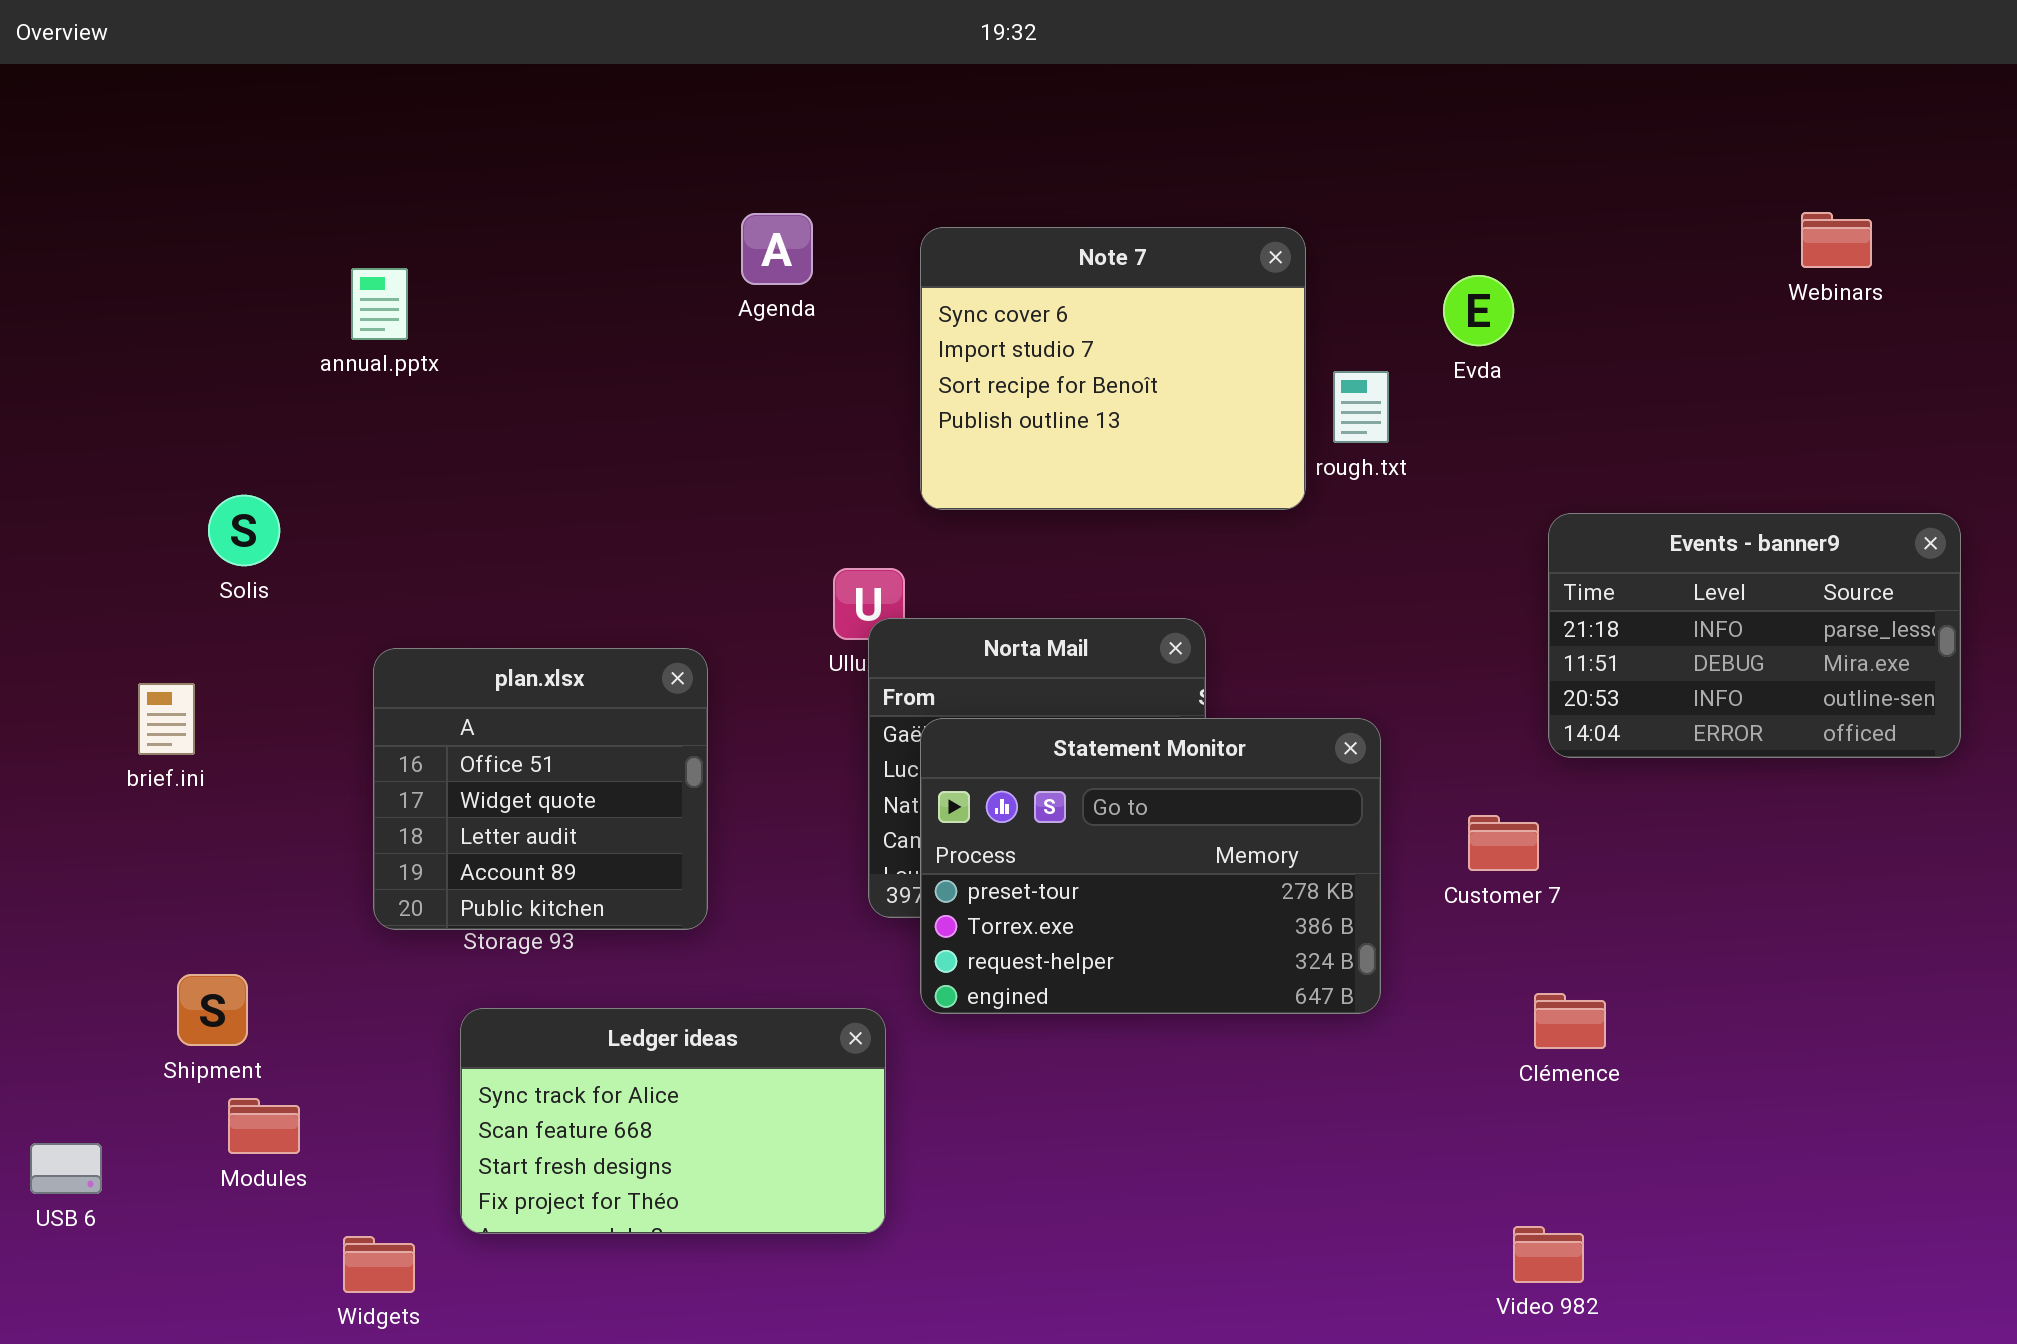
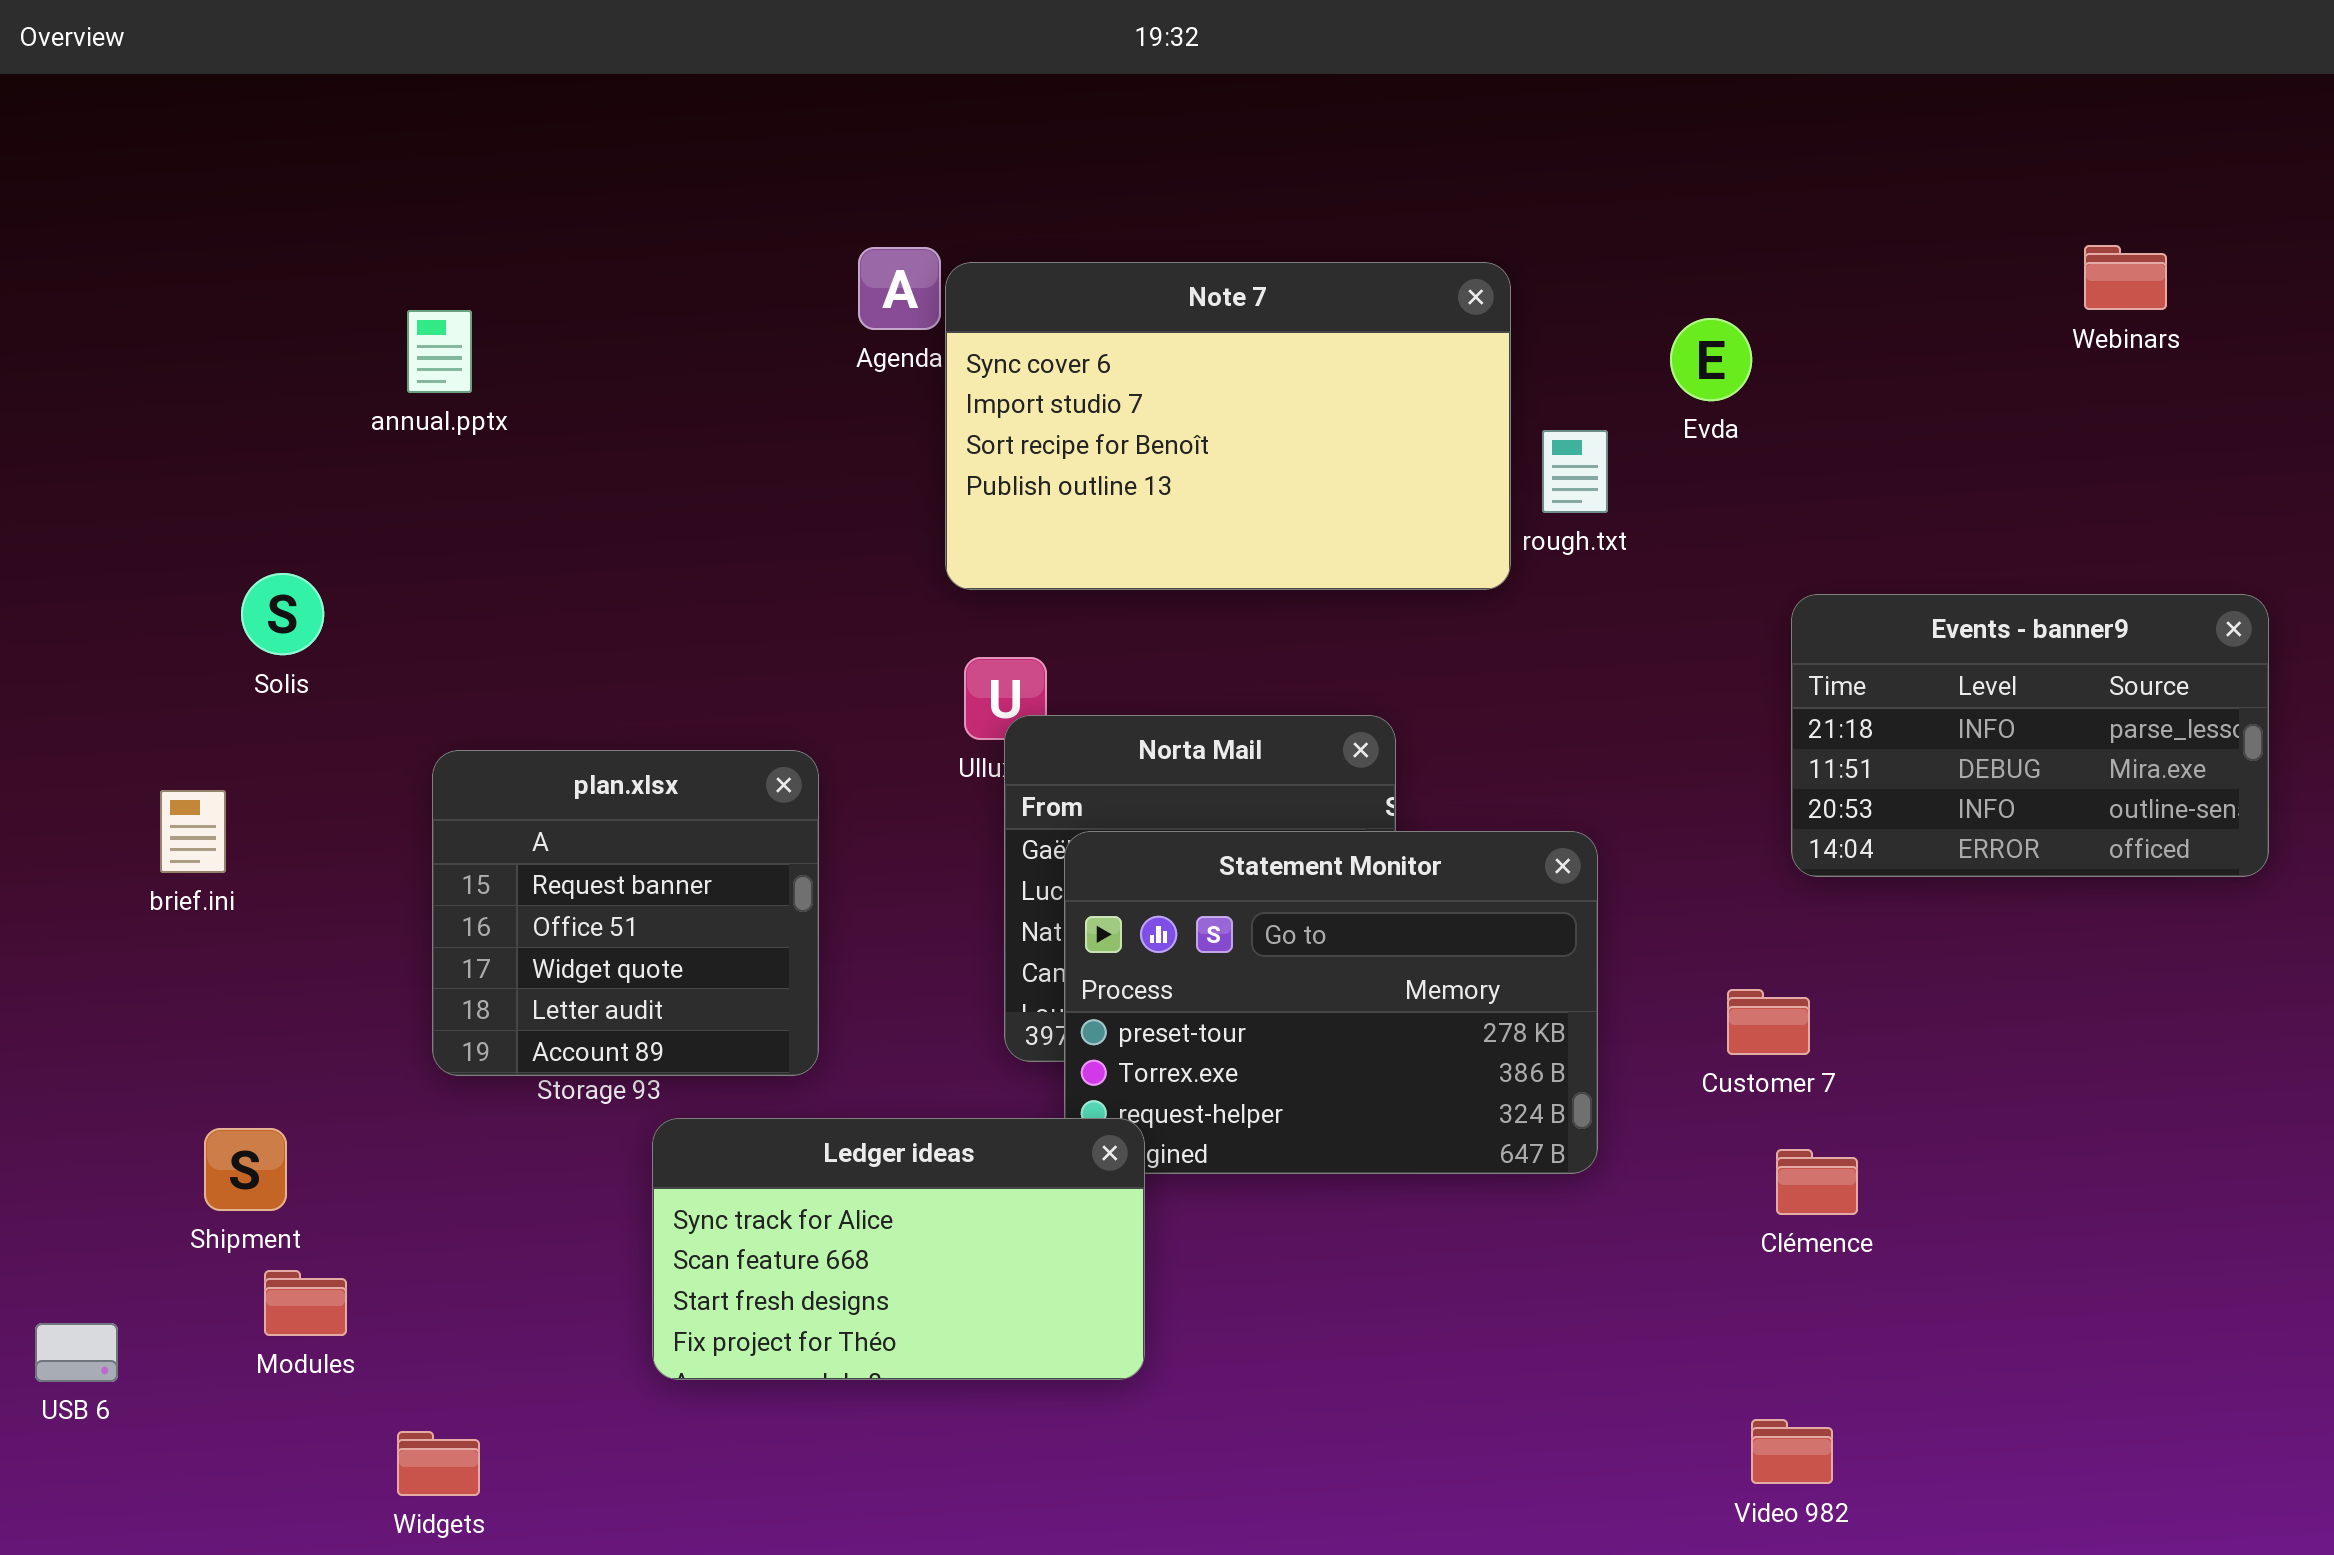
Note 7: [920,227,1306,510] -> [945,262,1511,590], resized
plan.xlsx: [373,648,708,930] -> [432,750,819,1076], scrolled up 1 row
Customer 7: [1468,815,1539,871] -> [1727,989,1810,1055], moved
Ledger ideas: [460,1008,886,1234] -> [652,1118,1145,1380], moved

